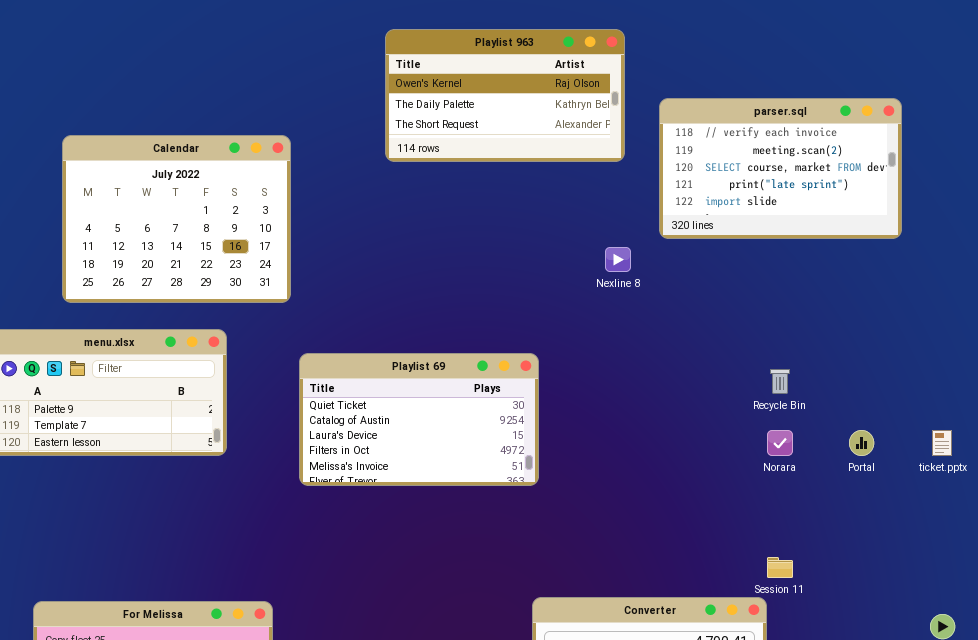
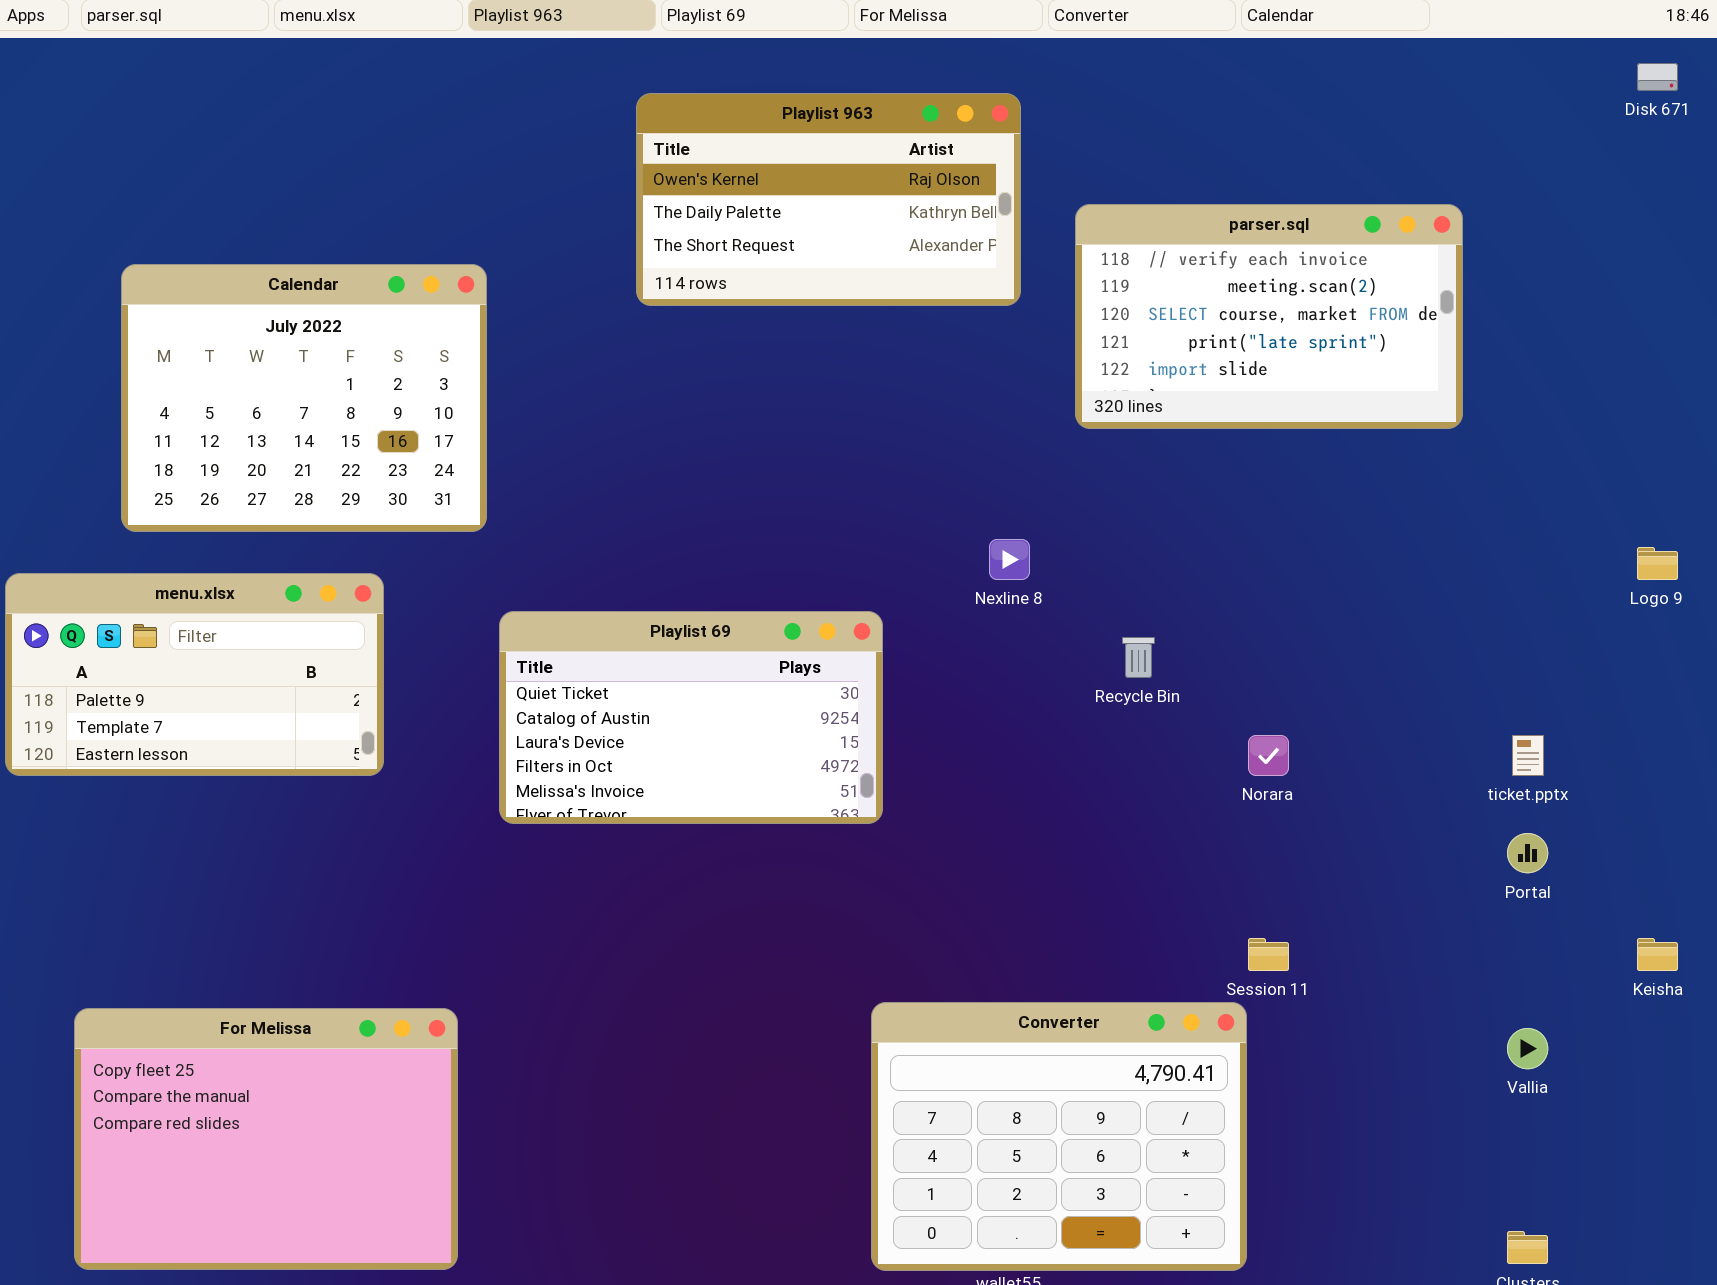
Nexline 8: [605,247,631,272] -> [989,539,1030,580], moved
Recycle Bin: [770,369,790,394] -> [1122,637,1155,678], moved
Portal: [849,430,874,456] -> [1507,833,1548,873], moved

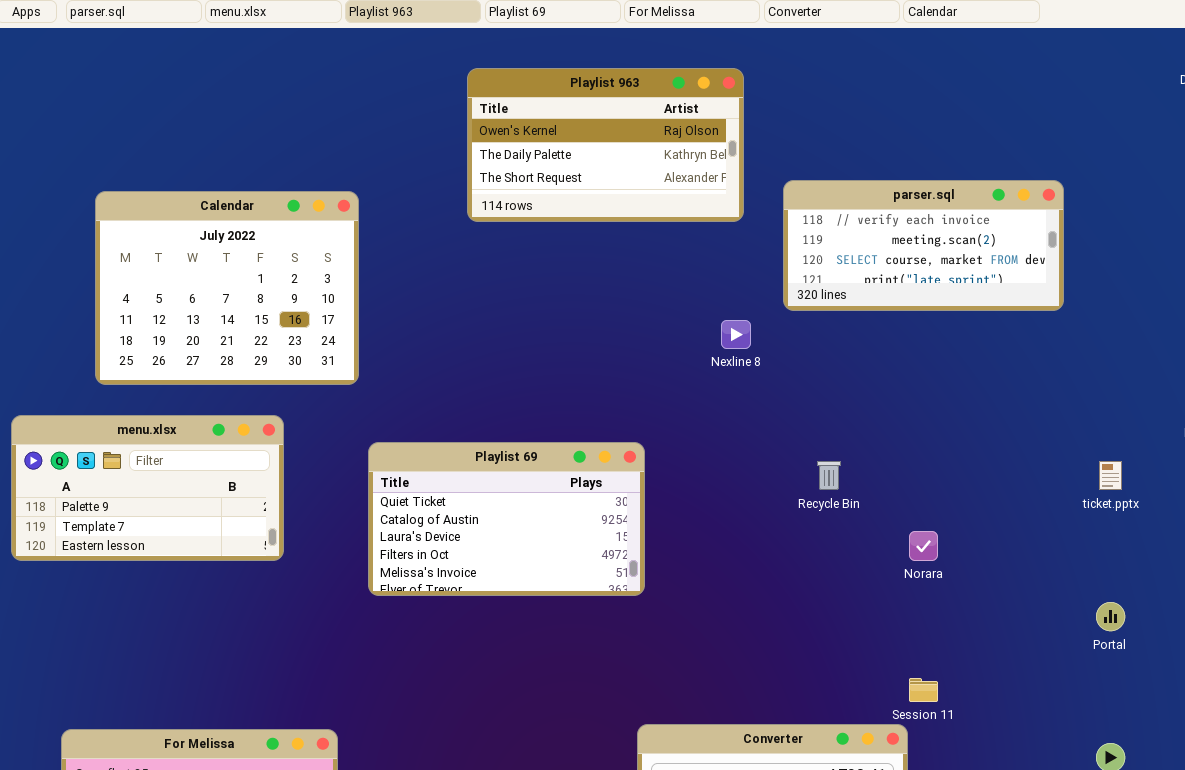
parser.sql: [1075,204,1463,429] -> [783,180,1064,311], resized
Nexline 8: [989,539,1030,580] -> [721,320,751,349], moved
ticket.pptx: [1512,735,1544,776] -> [1099,461,1122,490], moved

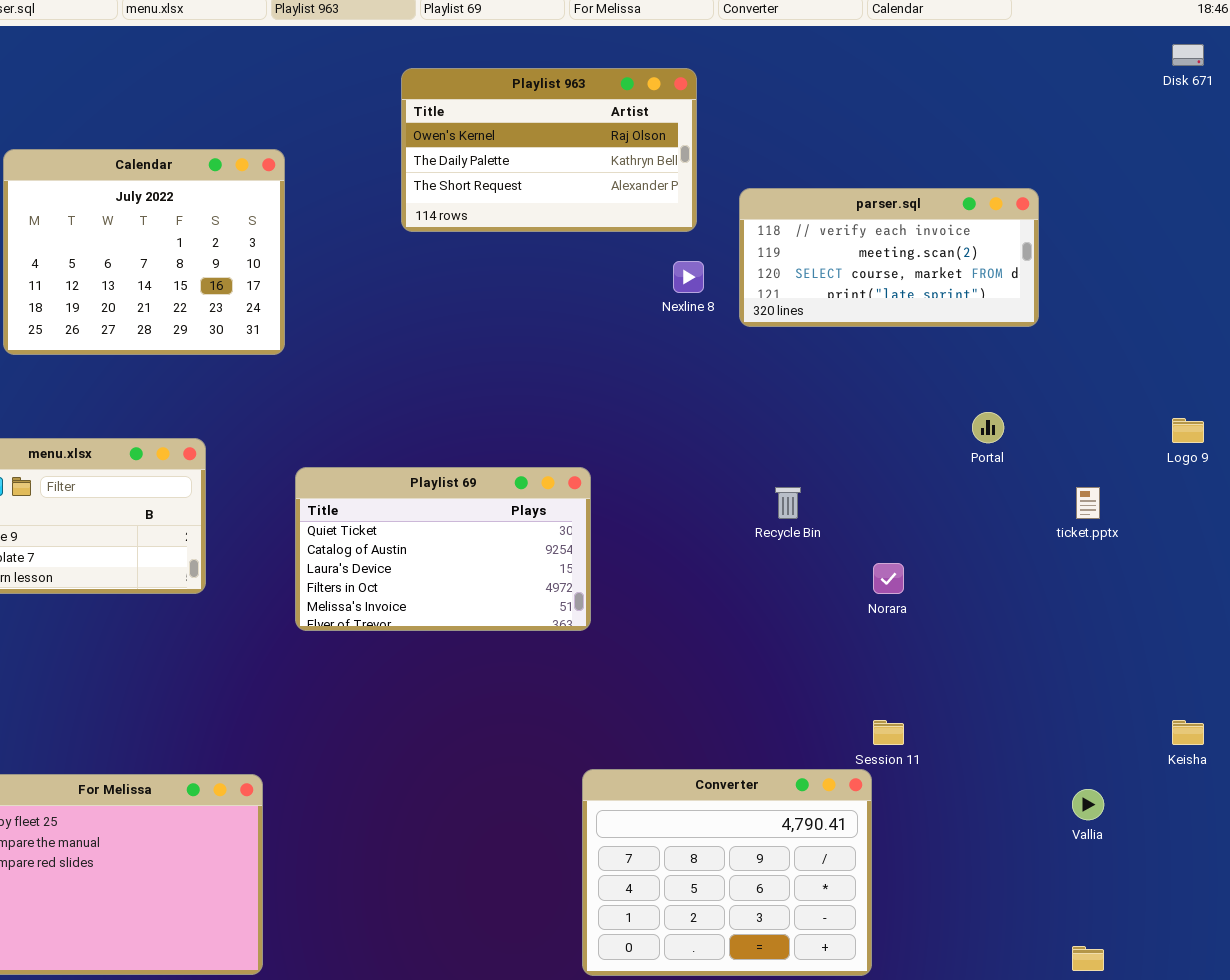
Calendar: [95,191,359,385] -> [3,149,285,355], moved
Nexline 8: [721,320,751,349] -> [673,261,704,293], moved
Portal: [1096,602,1125,631] -> [972,412,1004,443], moved

